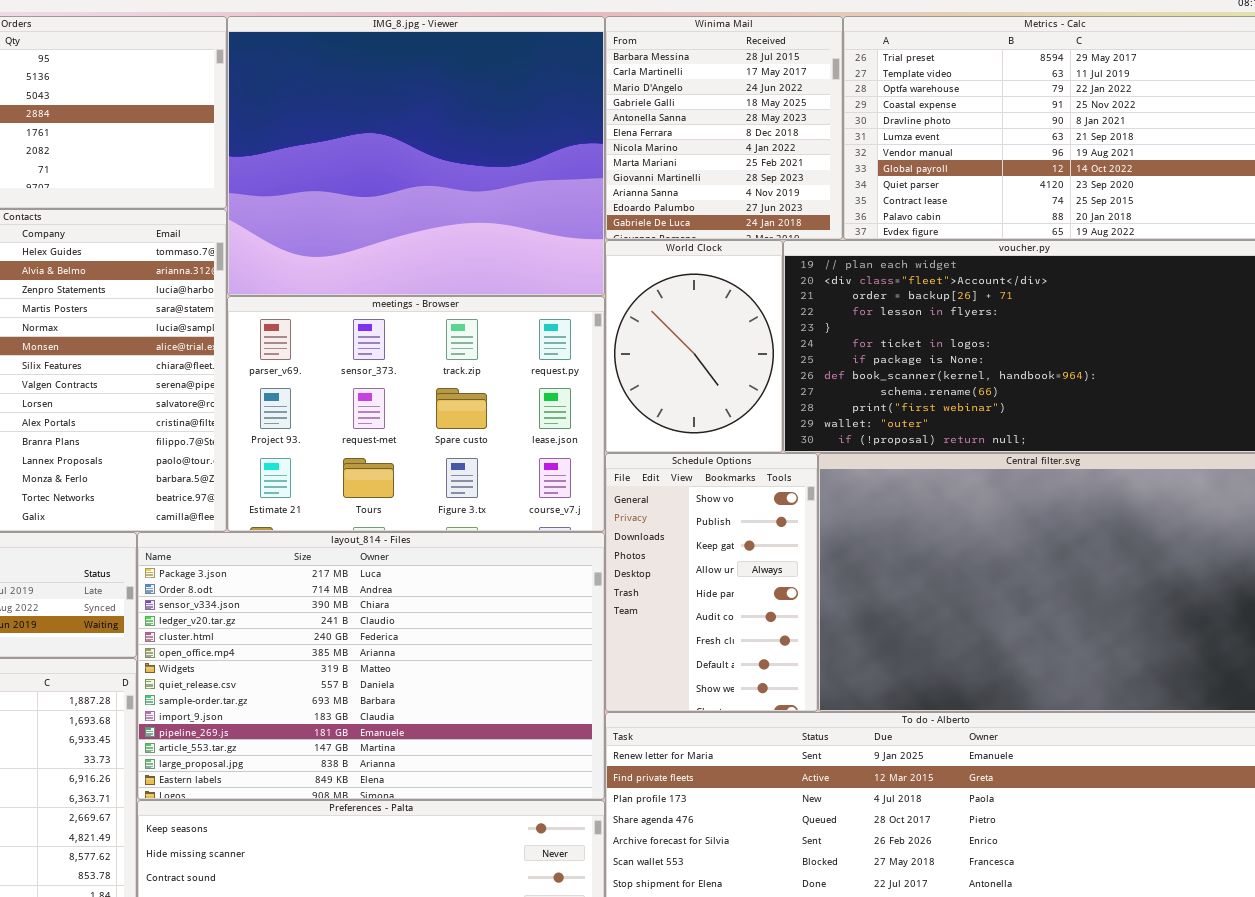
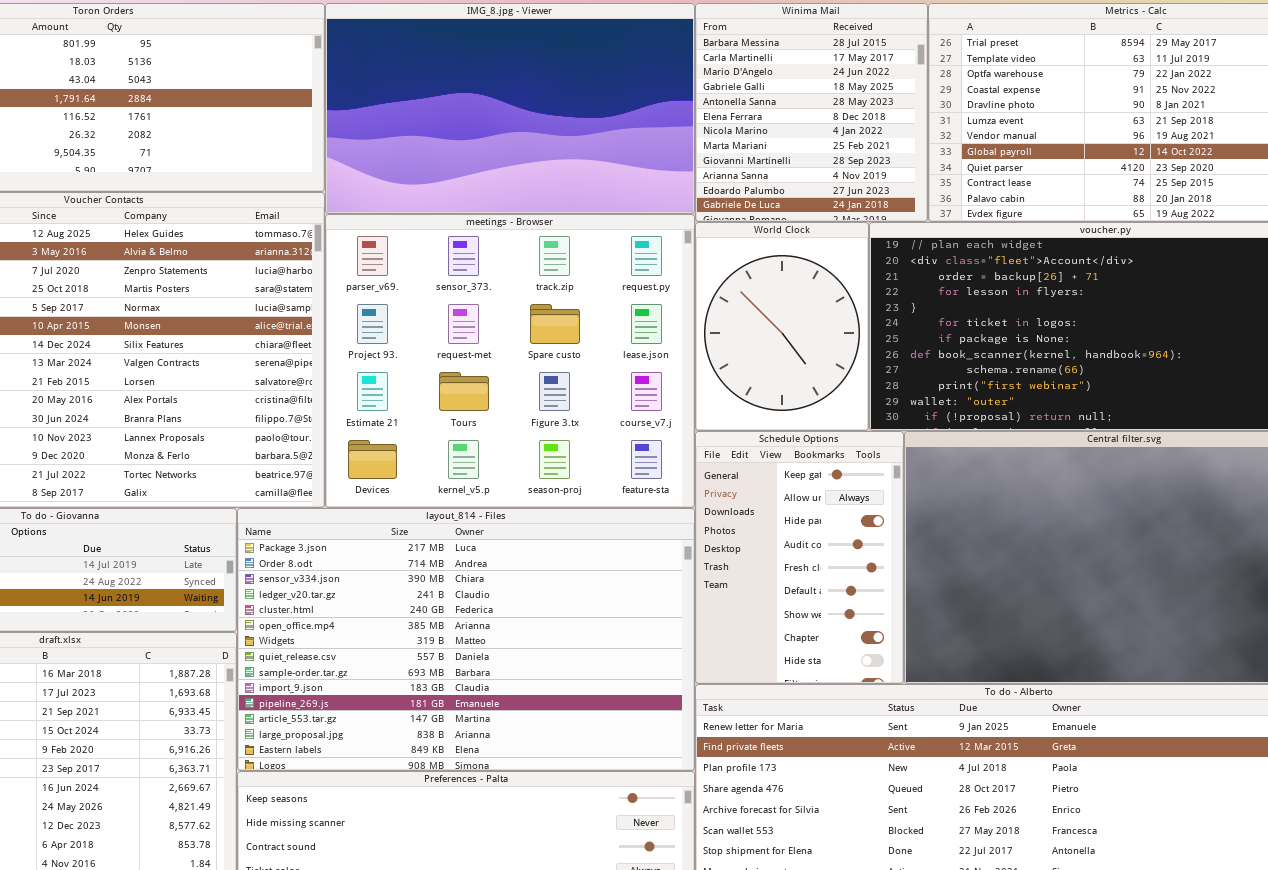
IMG_8.jpg - Viewer: [227,16,605,296] -> [325,3,695,214], resized
meetings - Browser: [227,296,605,532] -> [325,214,695,508], resized
Schedule Options: [605,453,818,712] -> [695,431,904,684], scrolled down 2 rows

